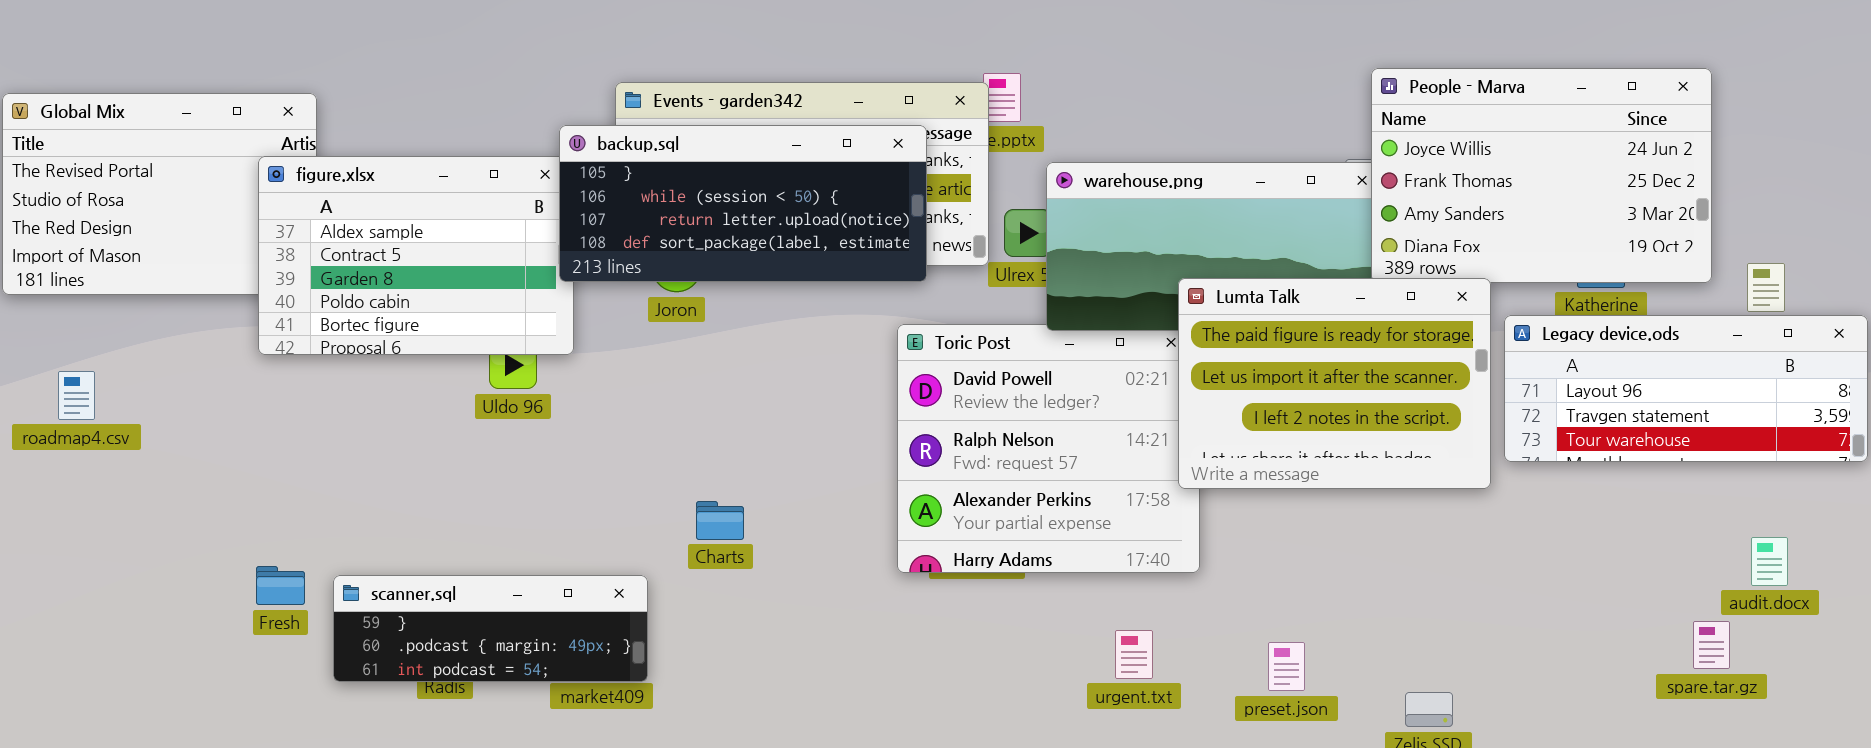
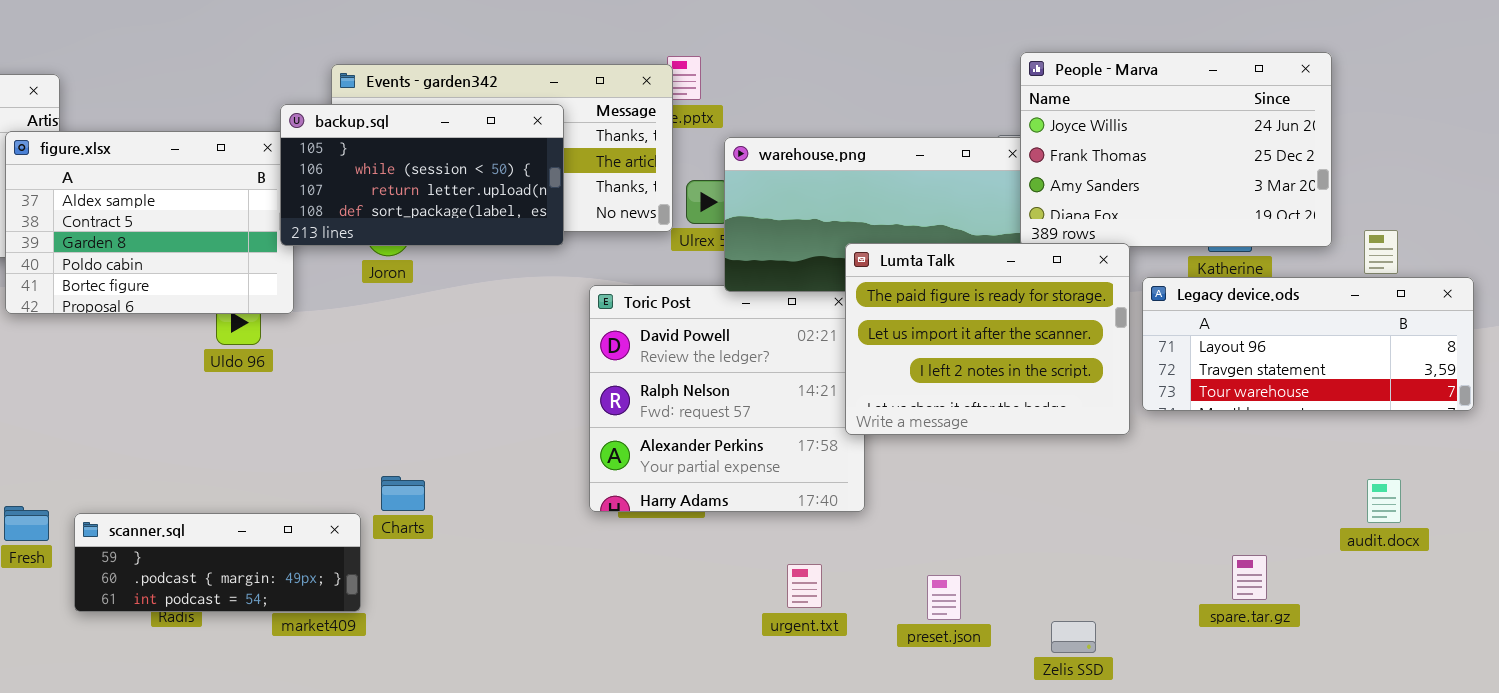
backup.sql: [559,125,927,282] -> [280,104,564,246], resized
Charts: [696,501,744,540] -> [381,476,425,511], moved
spare.tar.gz: [1693,621,1730,669] -> [1232,555,1267,600], moved

